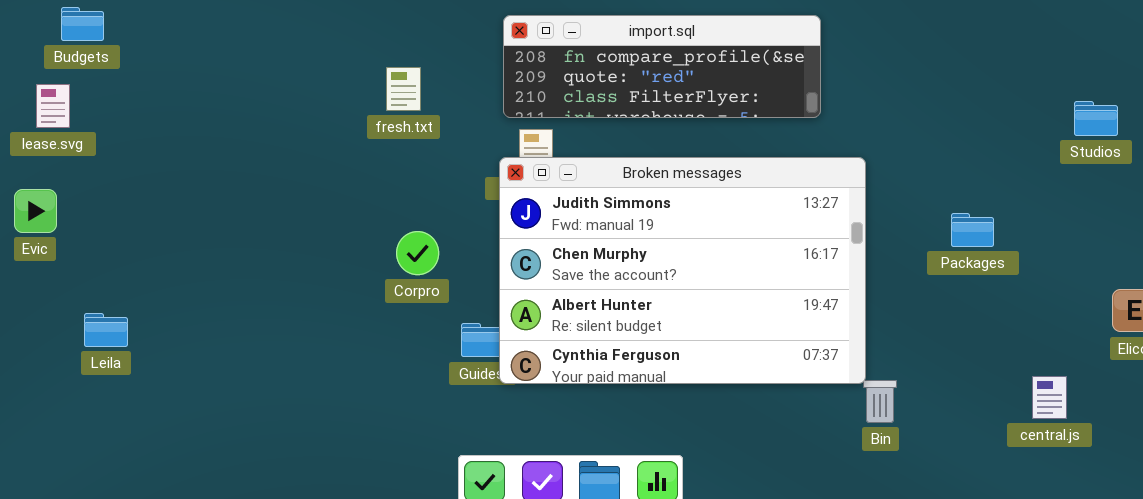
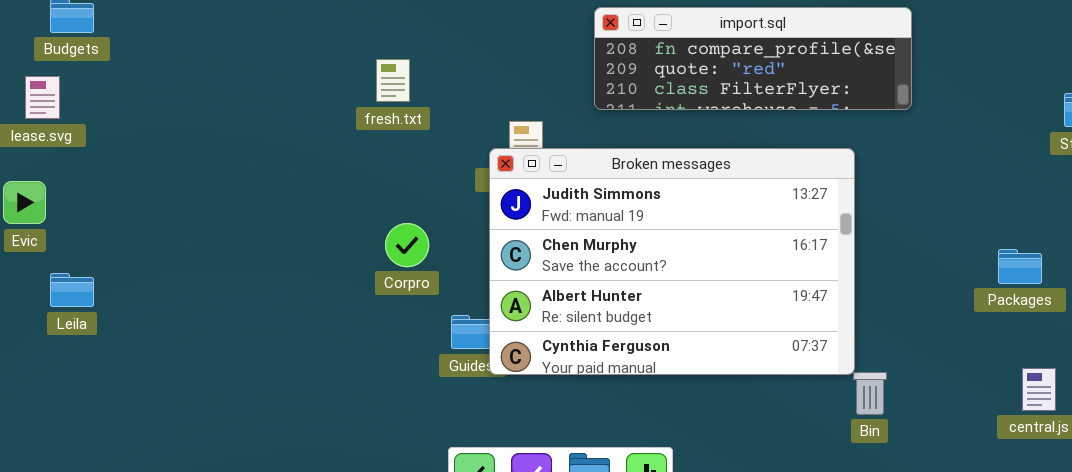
import.sql: [503,15,821,118] -> [594,7,912,110], moved
Packages: [951,213,994,247] -> [998,249,1042,284], moved
Leila: [84,313,128,347] -> [50,273,94,307], moved

